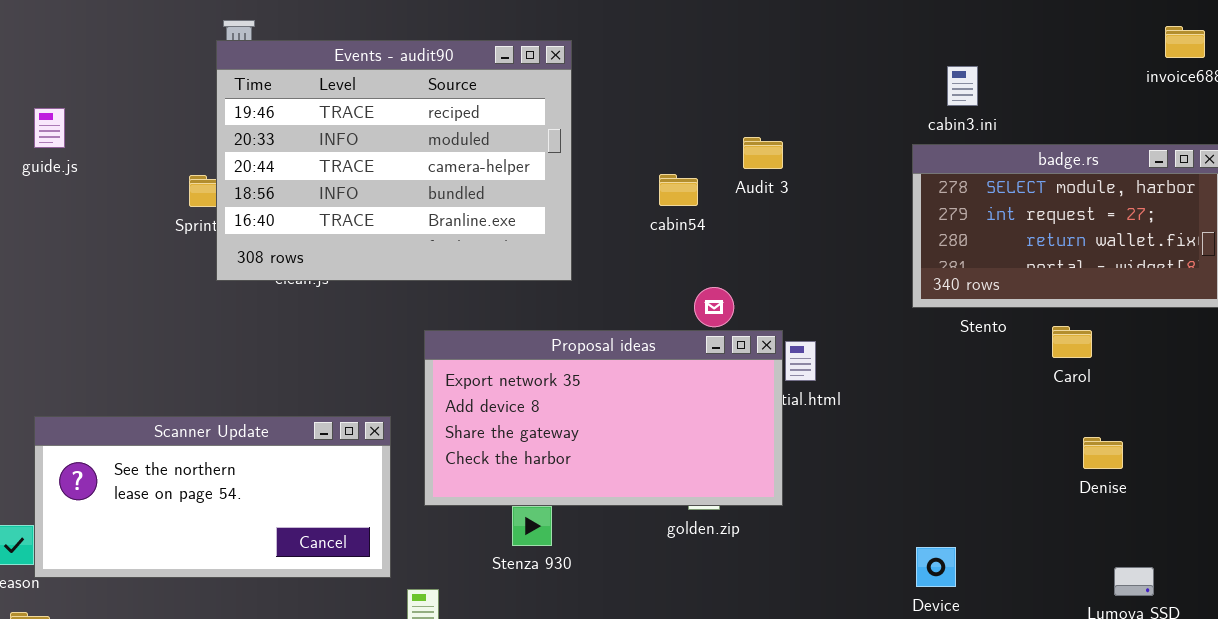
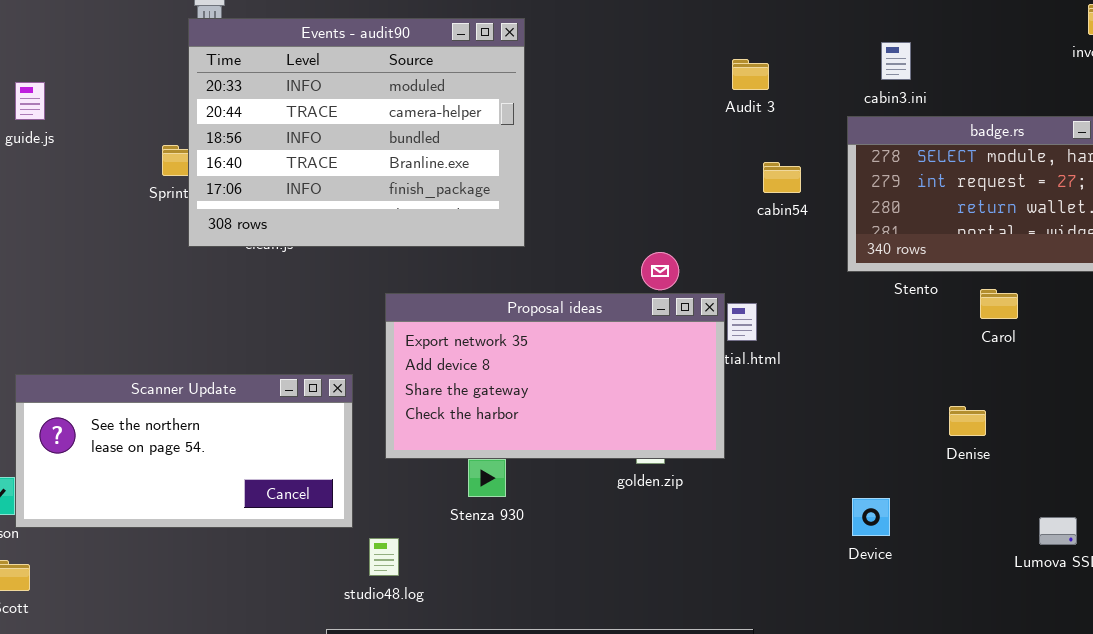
Events - audit90: [216,40,572,281] -> [188,18,525,247], scrolled down 1 row
Audit 3: [743,137,783,169] -> [732,59,769,90], moved
cabin54: [659,174,698,206] -> [763,162,801,193], moved
Denise: [1083,437,1123,469] -> [949,406,986,436], moved

